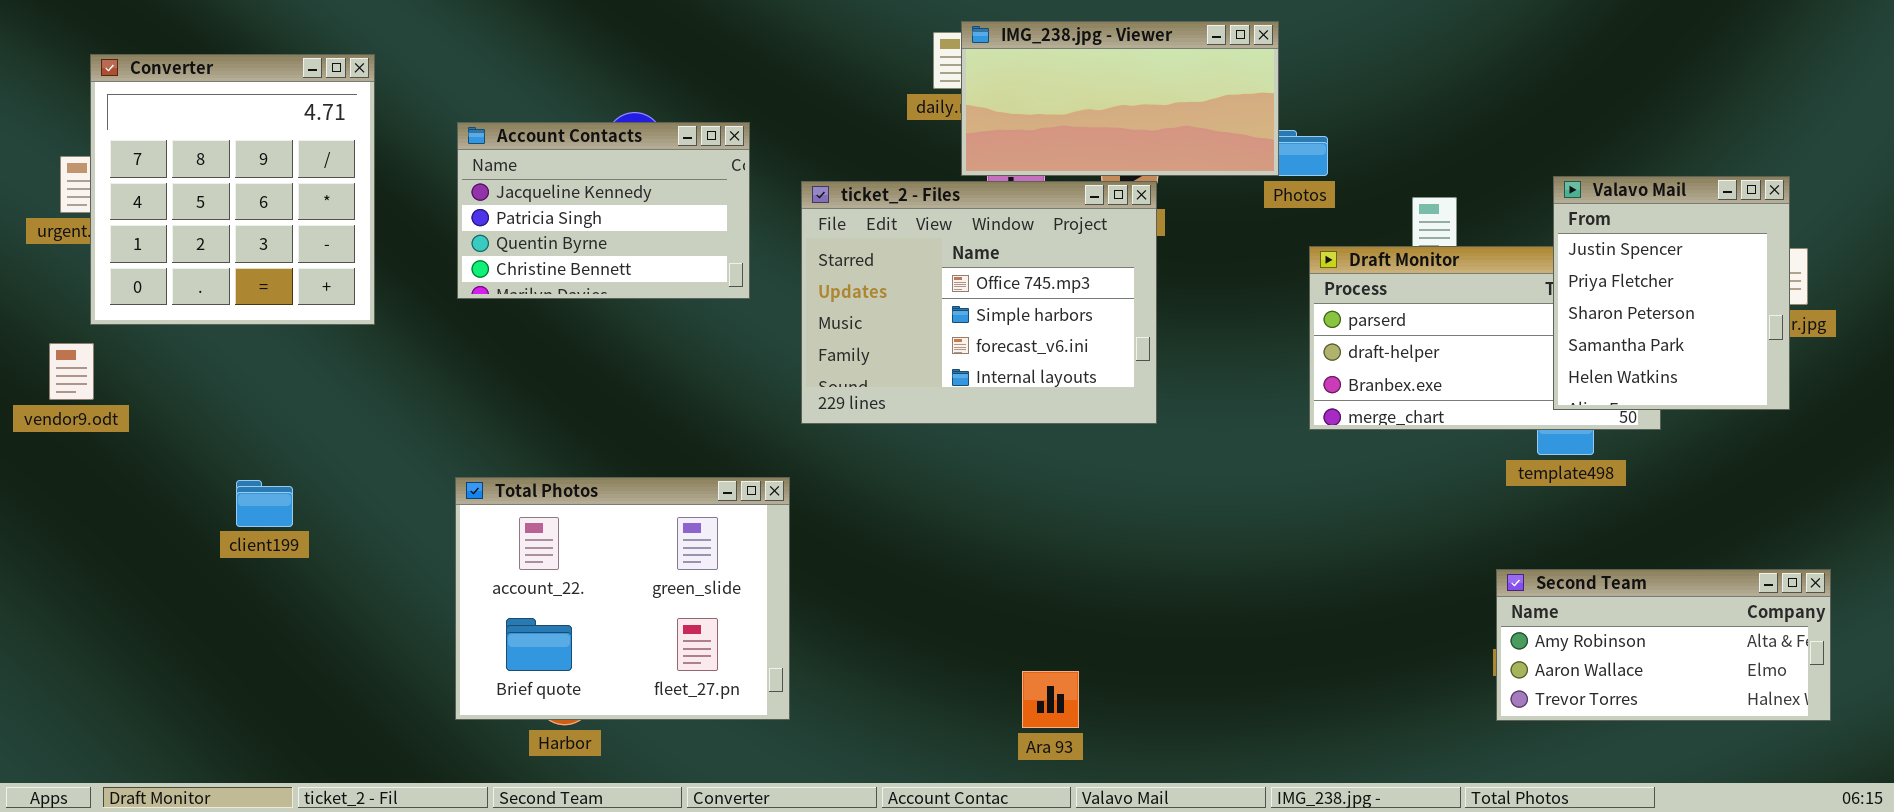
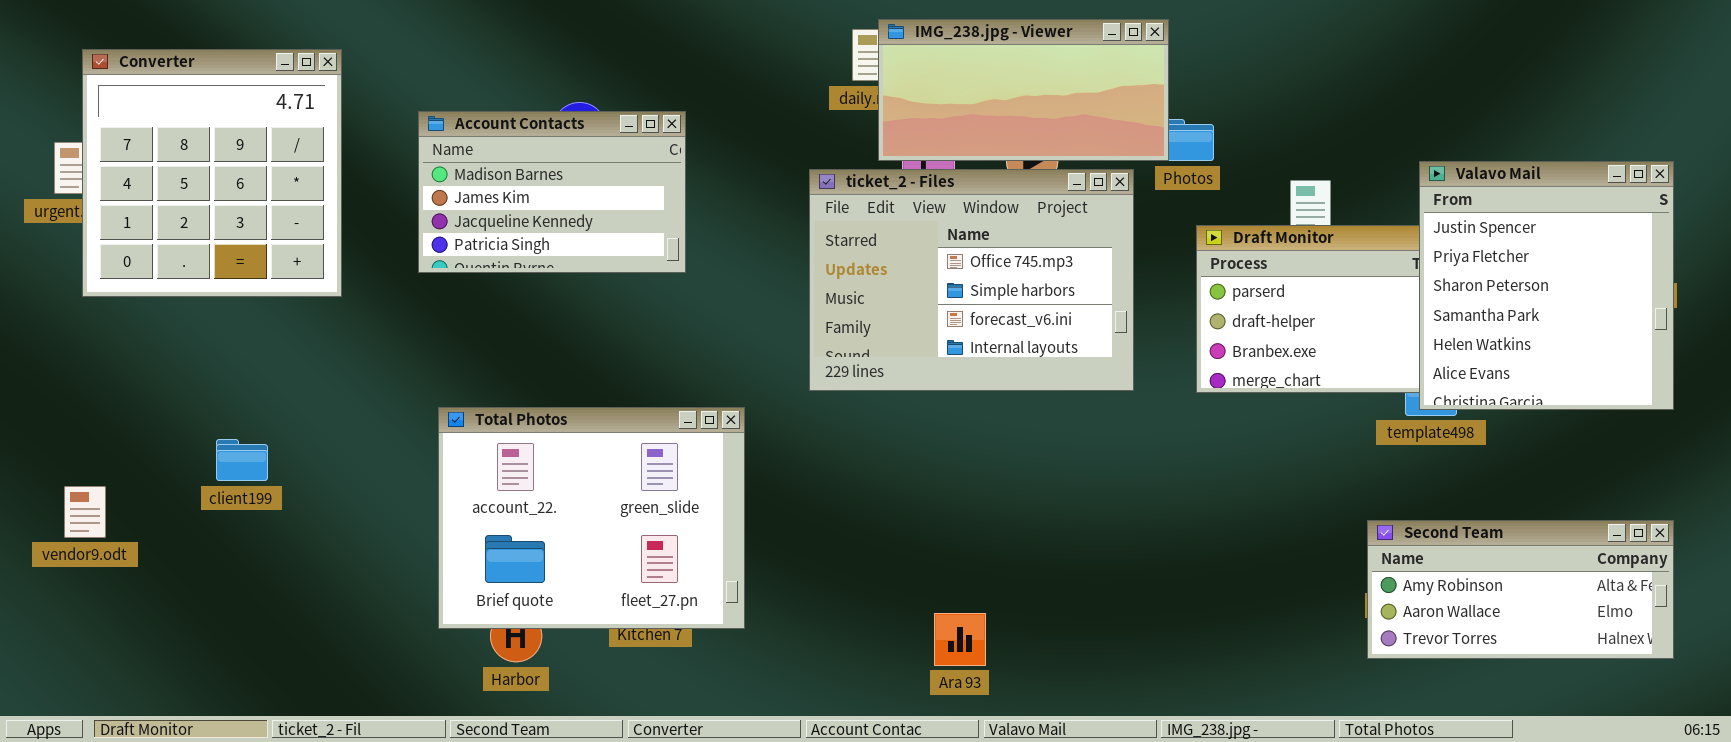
Account Contacts: [457,122,750,299] -> [418,111,686,273], scrolled up 2 rows
Valavo Mail: [1553,176,1790,410] -> [1419,161,1674,410], resized
ticket_2 - Files: [801,181,1157,424] -> [809,169,1134,391], moved
vendor9.odt: [49,343,94,400] -> [64,486,106,538], moved
Total Photos: [455,477,790,720] -> [438,407,745,629], moved

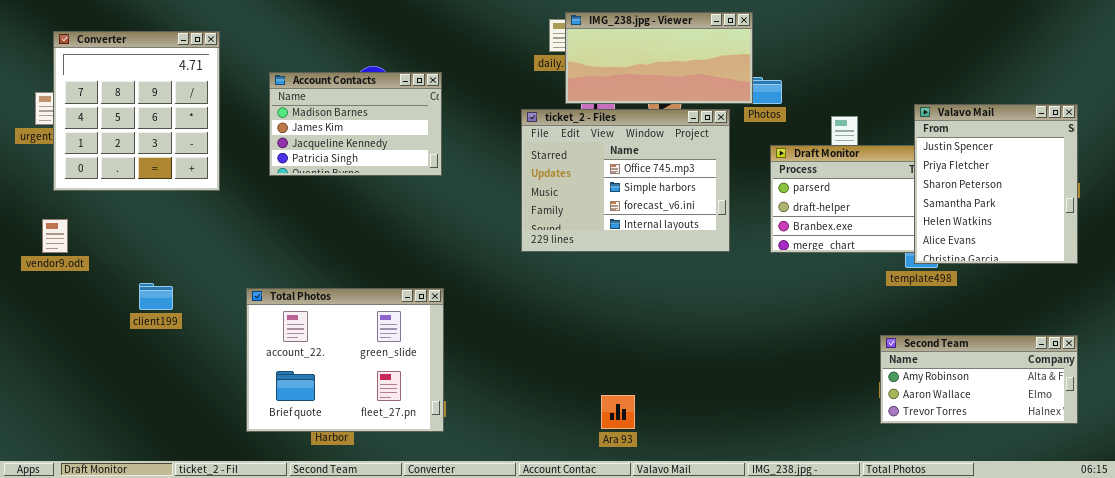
Total Photos: [438,407,745,629] -> [246,288,444,432], moved
vendor9.odt: [64,486,106,538] -> [42,219,68,253], moved

